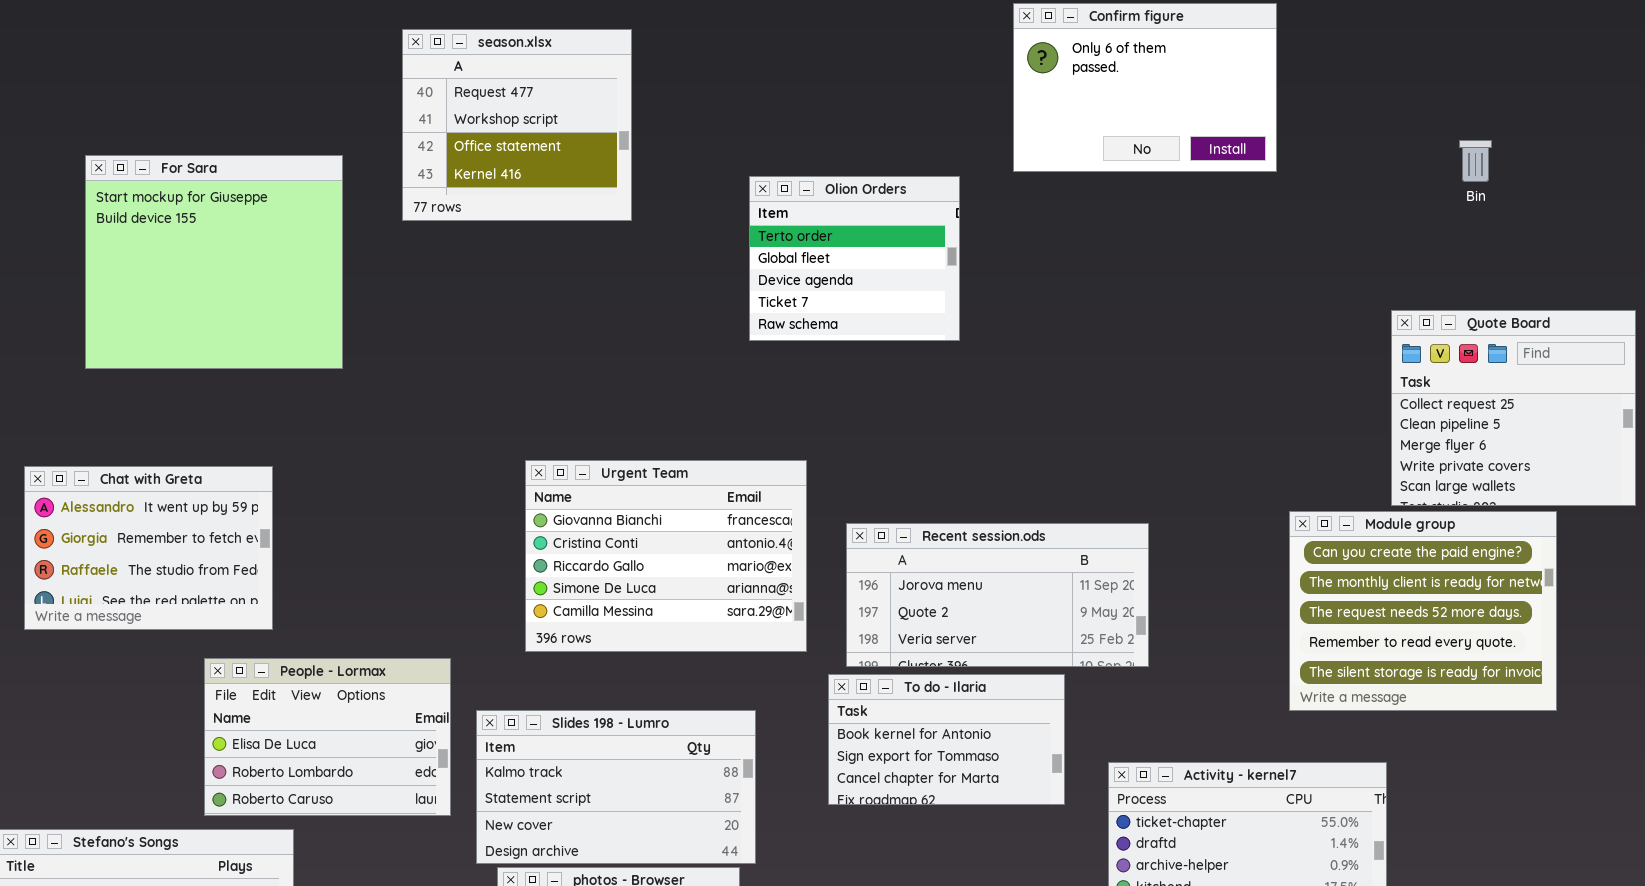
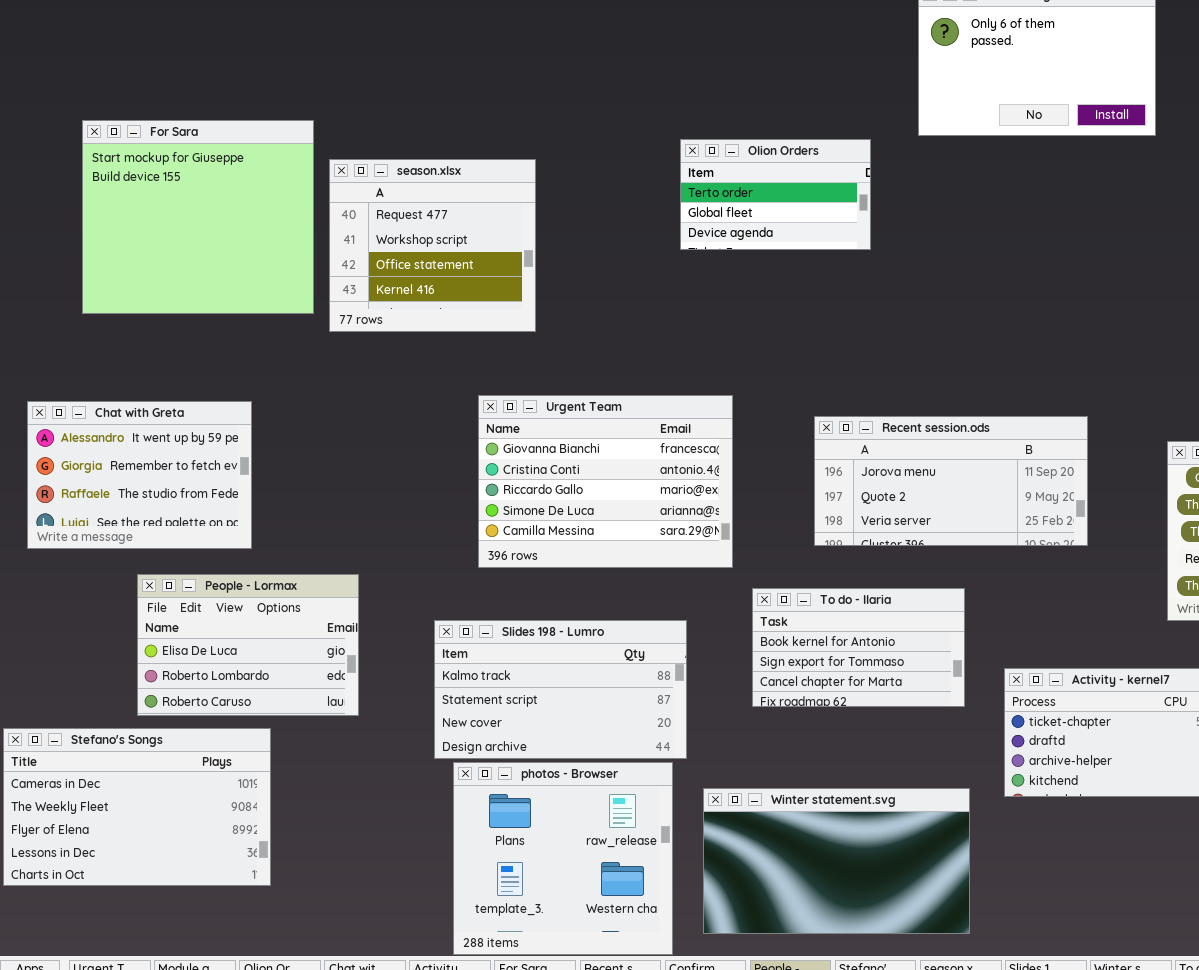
season.xlsx: [402,29,632,221] -> [329,159,536,332], moved
Olion Orders: [749,176,960,341] -> [680,139,871,250], resized
Recent session.ods: [846,523,1149,667] -> [814,416,1088,546], moved
People - Lormax: [204,658,451,816] -> [137,574,359,716], moved

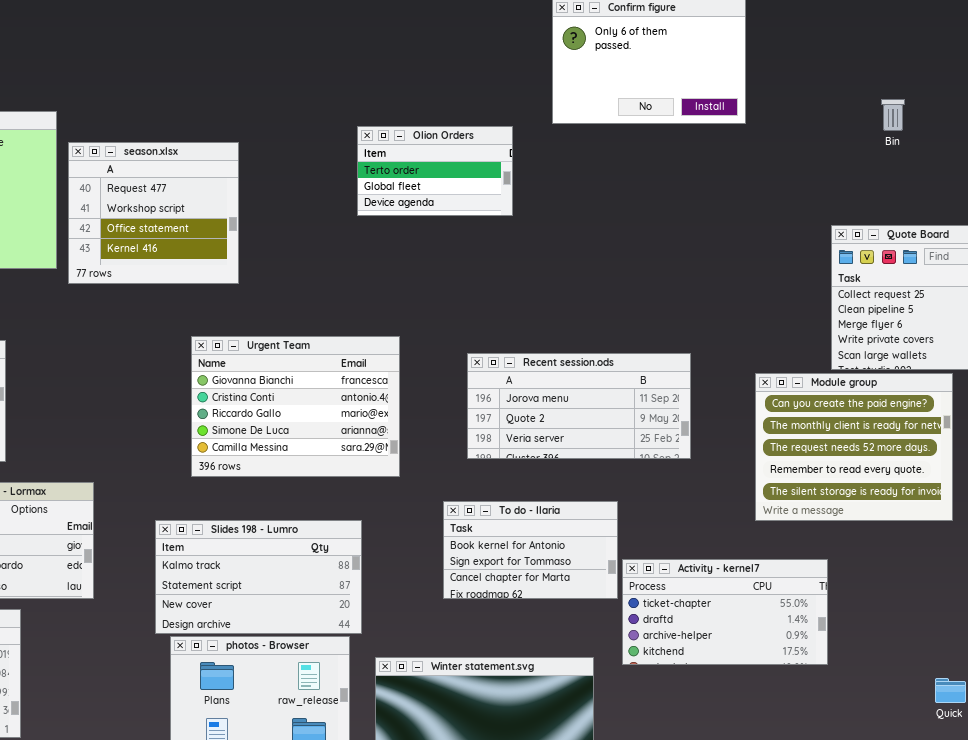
To do - Ilaria: [752,588,965,707] -> [443,501,618,599], moved

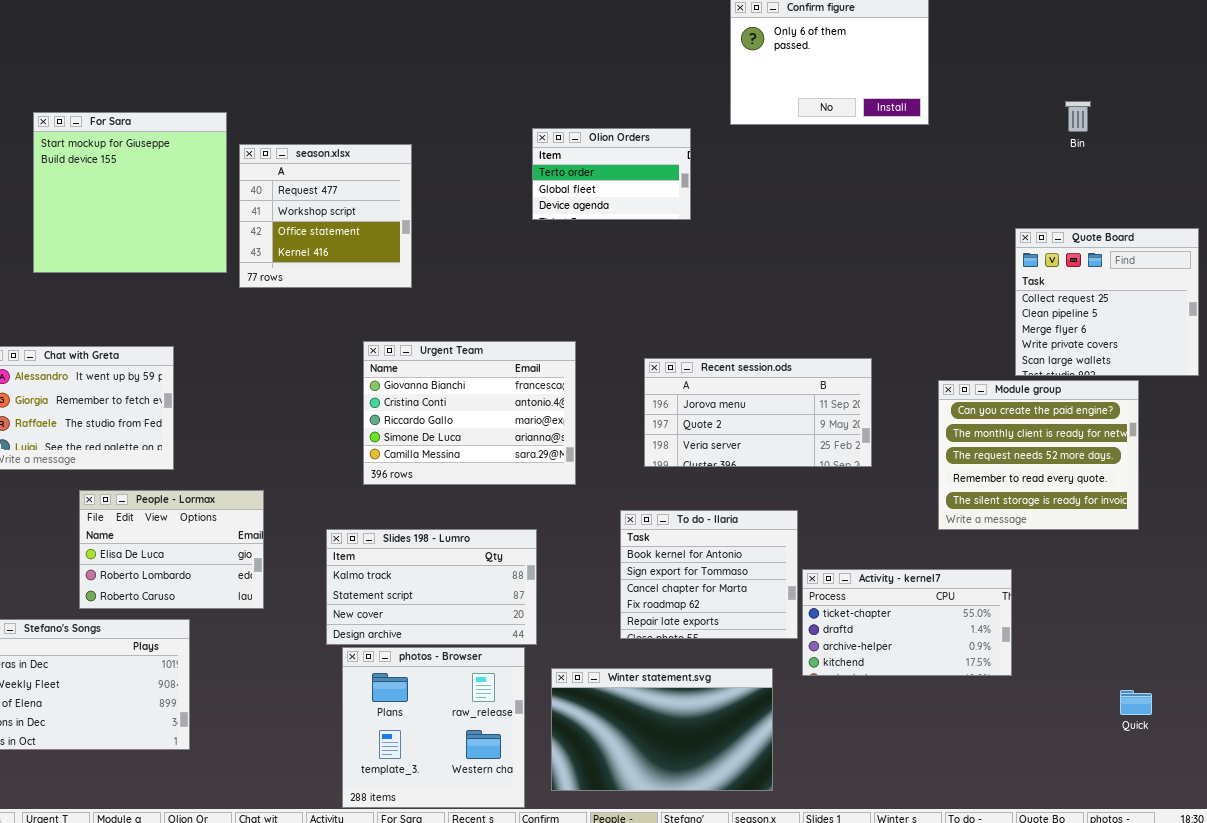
To do - Ilaria: [443,501,618,599] -> [620,510,798,639], resized

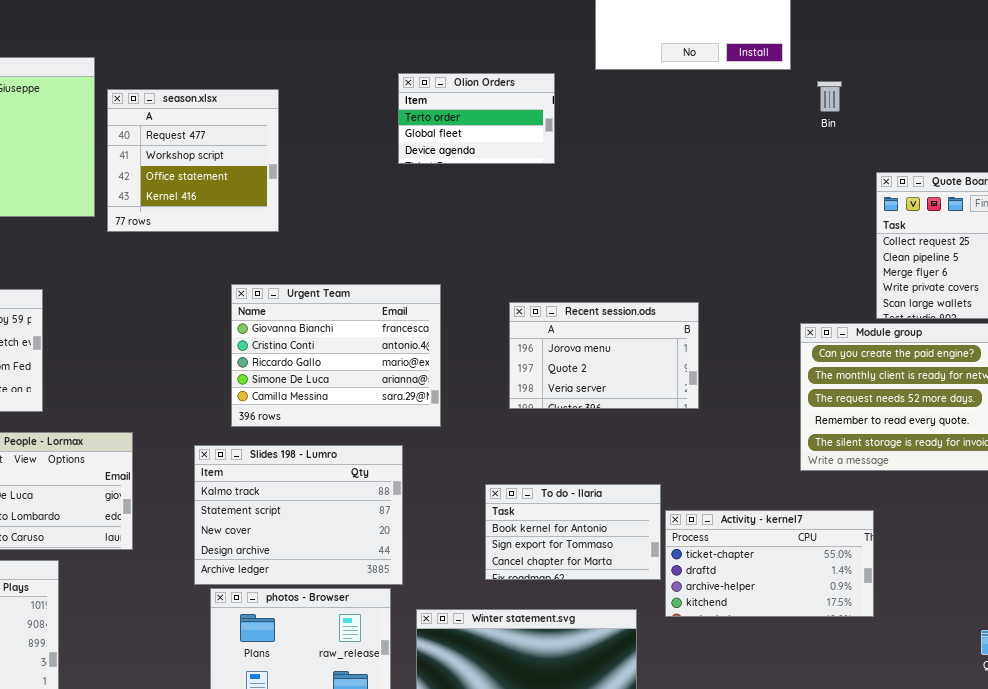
Bin: [1065,101,1091,132] -> [817,81,842,112], moved
Recent session.ods: [644,358,872,467] -> [509,302,699,409], resized
To do - Ilaria: [620,510,798,639] -> [485,484,661,580], resized
Slides 198 - Lumro: [326,529,537,645] -> [194,445,403,585], resized

